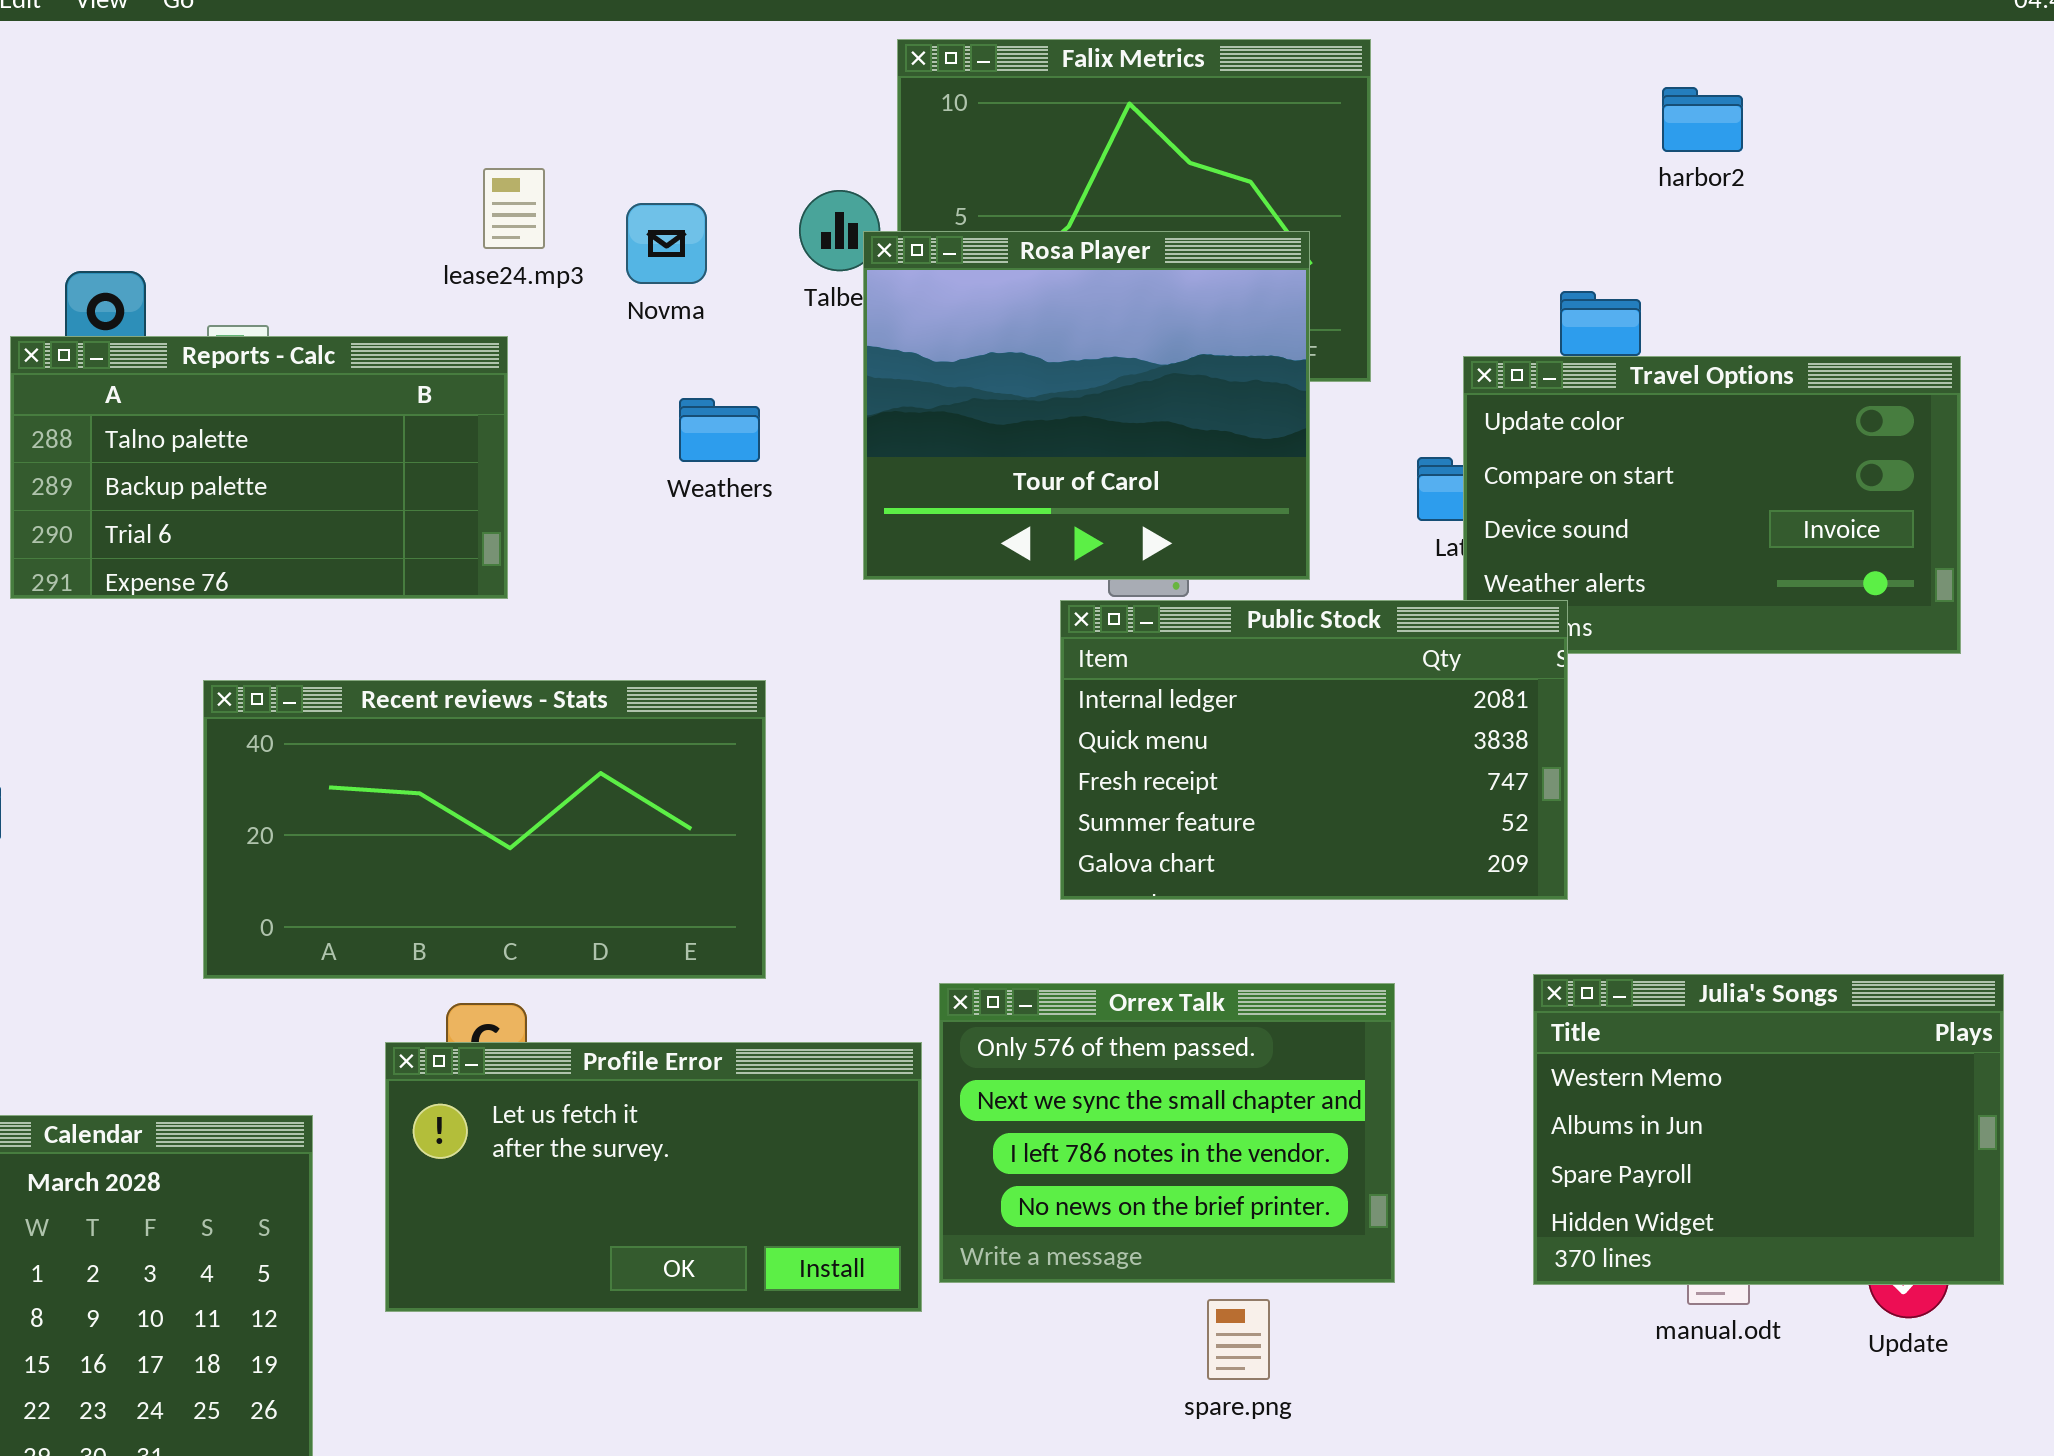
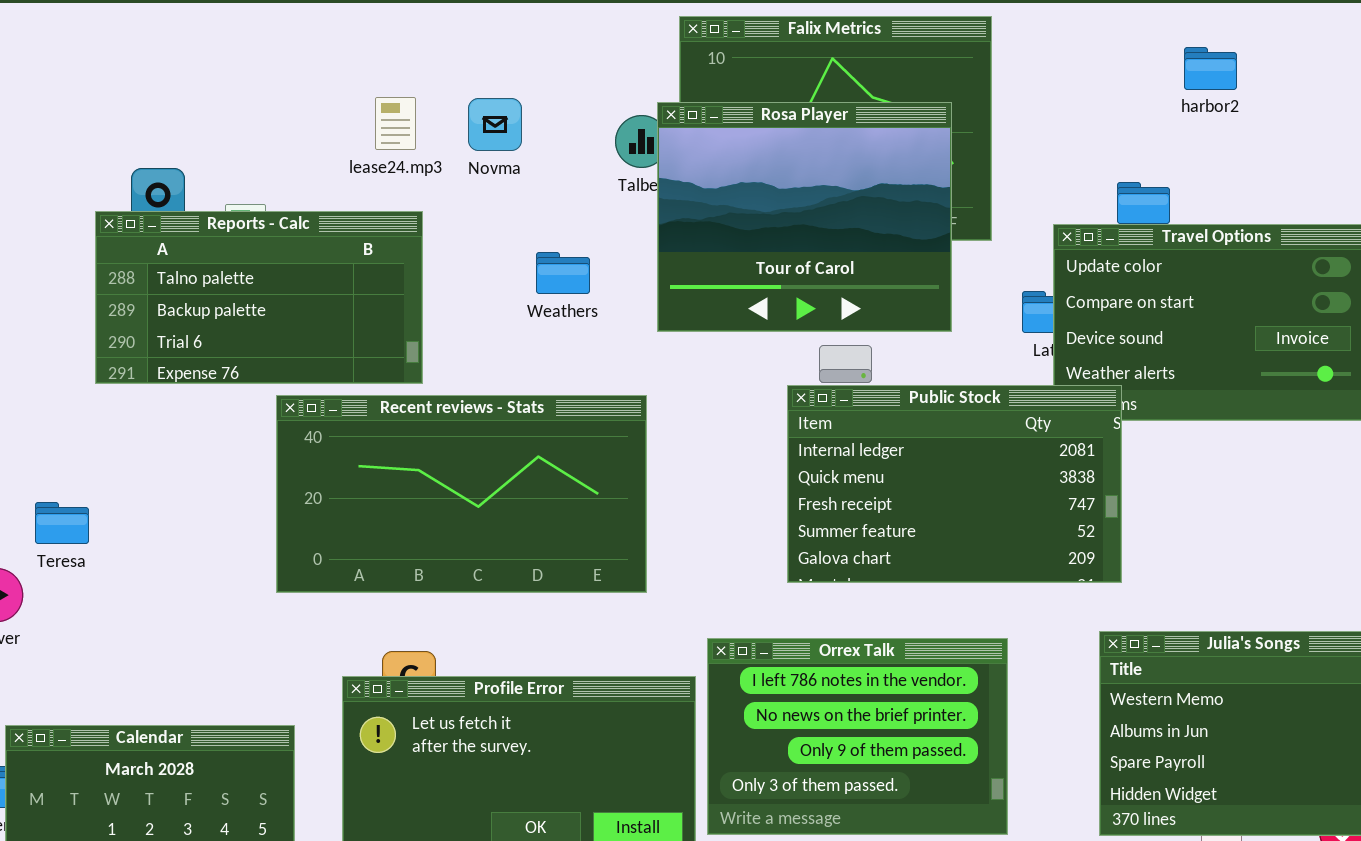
lease24.mp3: [483,168,545,249] -> [375,97,416,150], moved
Novma: [626,203,707,284] -> [468,98,522,151], moved
Rosa Player: [863,231,1310,580] -> [657,102,952,332], moved
Recent reviews - Stats: [203,680,766,979] -> [276,395,647,593], moved
Orrex Talk: [939,983,1395,1283] -> [707,638,1008,835], scrolled down 2 rows

